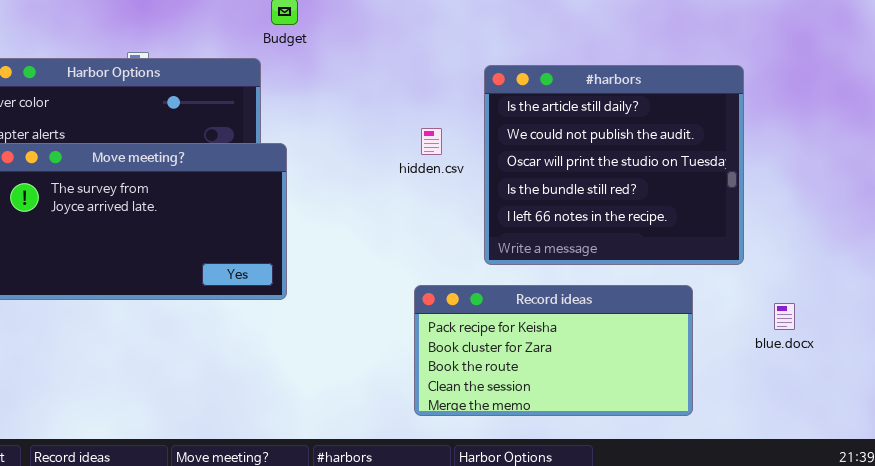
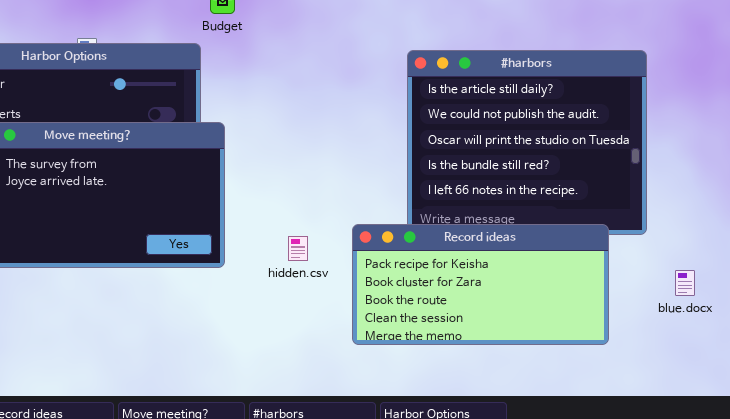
hidden.csv: [421,128,442,155] -> [288,236,308,261], moved
Record ideas: [414,285,693,416] -> [352,224,609,345], moved

